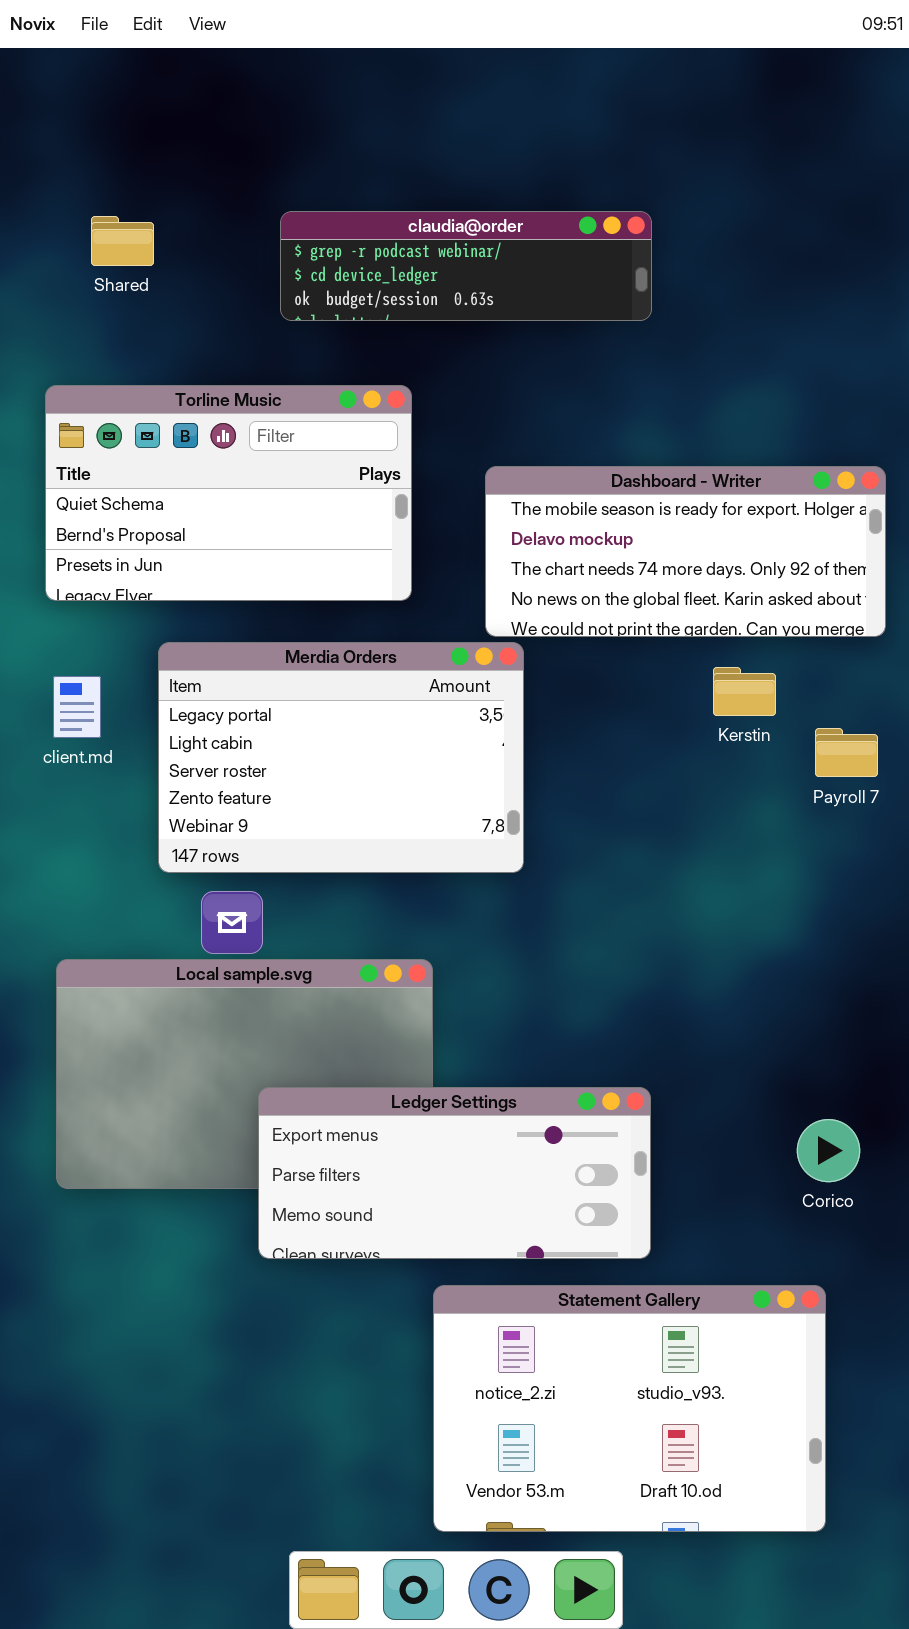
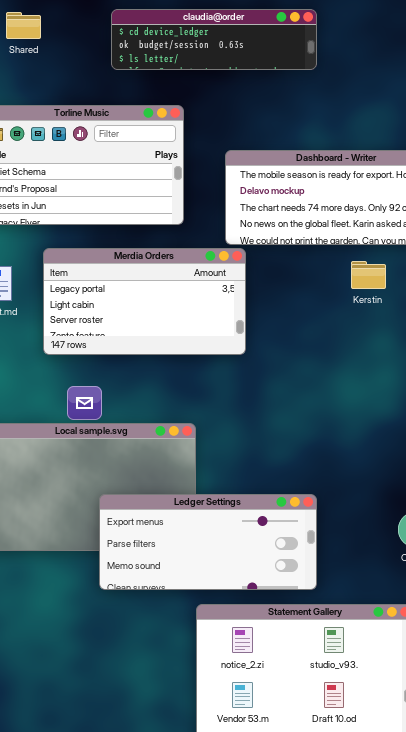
claudia@order: [280,211,652,321] -> [111,9,317,70], scrolled down 1 row
Merdia Orders: [158,642,524,873] -> [43,248,246,355], resized

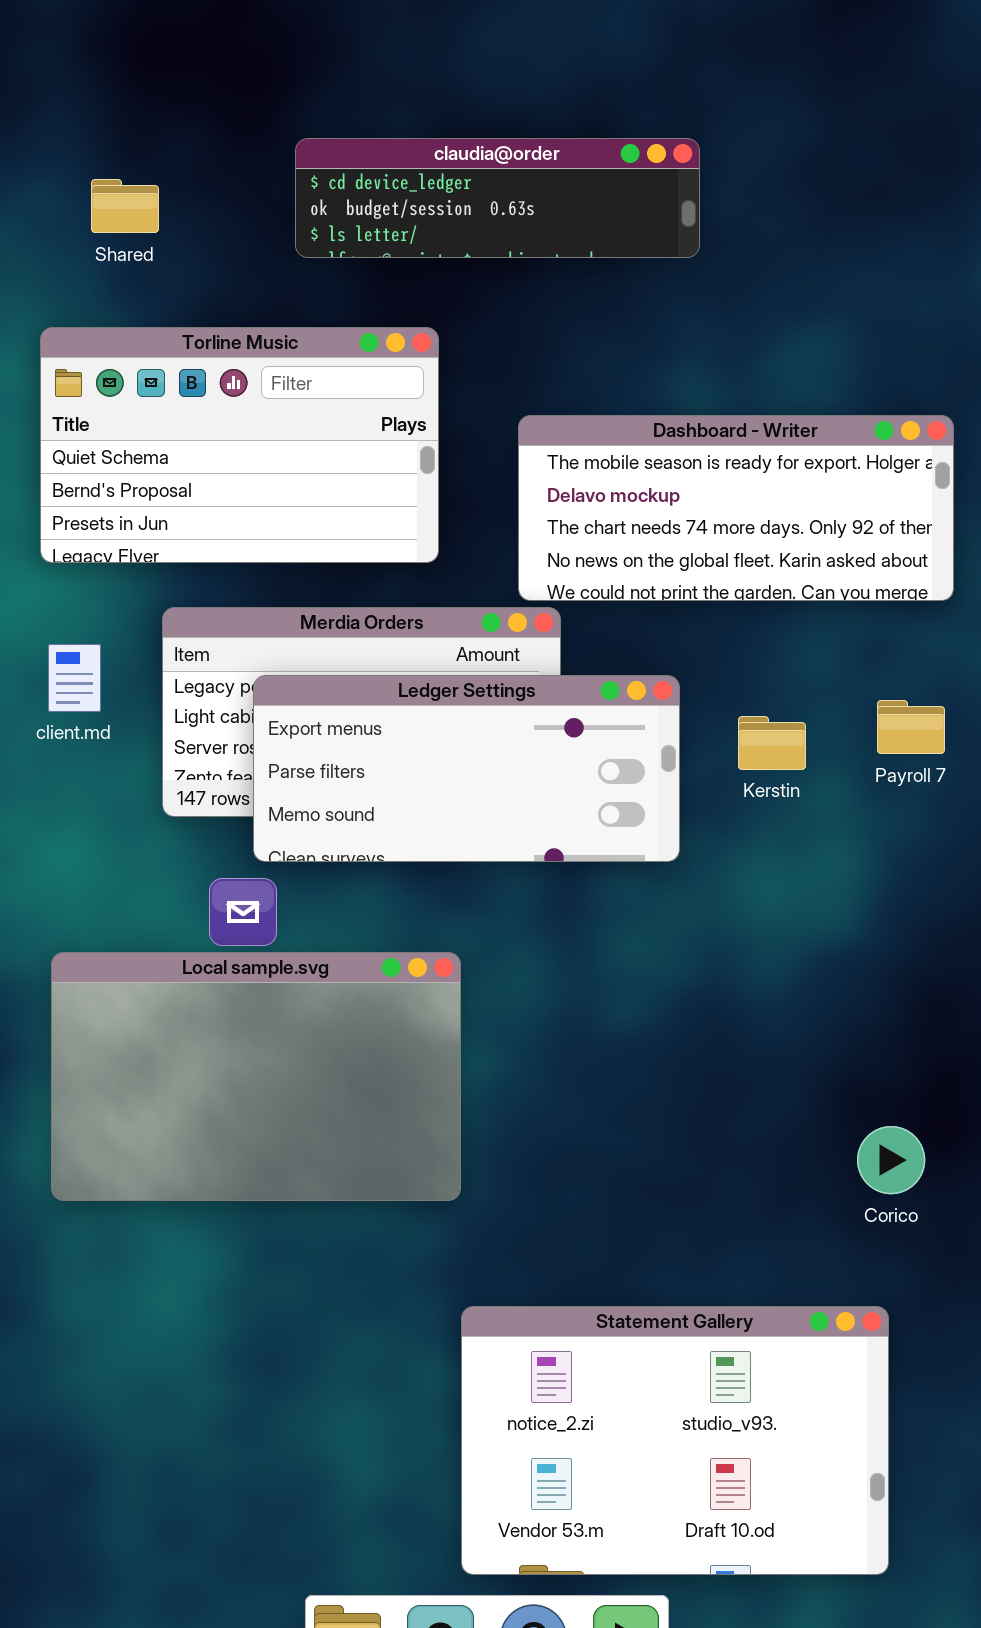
Shared: [6,12,41,39] -> [91,179,159,233], moved
Kerstin: [351,261,386,289] -> [738,716,806,770], moved
Ledger Settings: [99,494,317,590] -> [253,675,680,862], moved

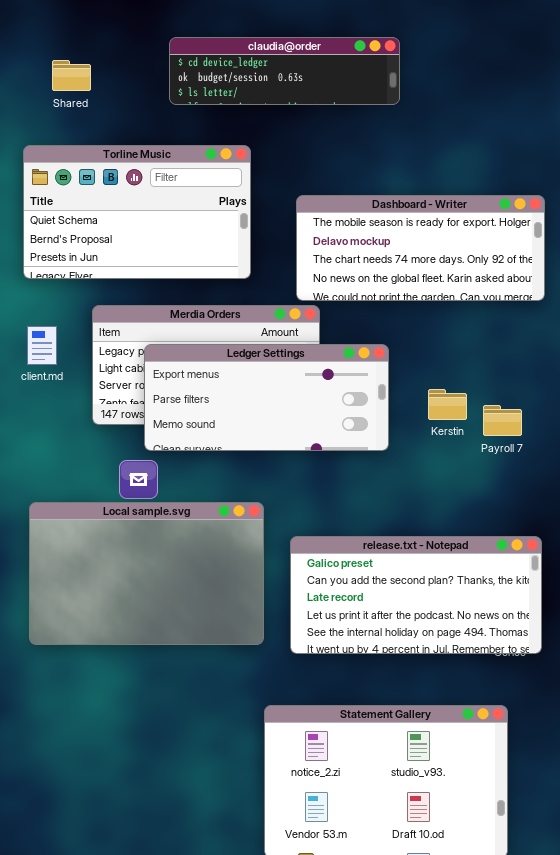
Payroll 7: [877,700,945,754] -> [483,405,522,436], moved
Kerstin: [738,716,806,770] -> [428,389,467,420], moved
release.txt - Notepad: none -> [290,536,542,654], opened

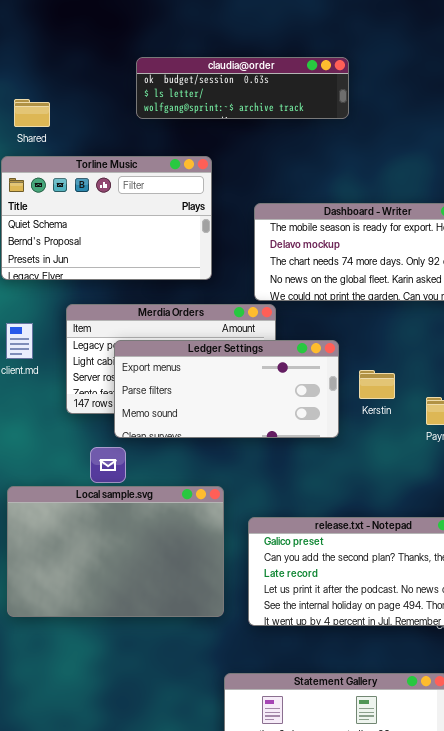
claudia@order: [169,37,400,105] -> [136,57,349,119], scrolled down 1 row
Shared: [52,60,91,91] -> [14,99,50,127], moved
Kerstin: [428,389,467,420] -> [359,370,395,399], moved

